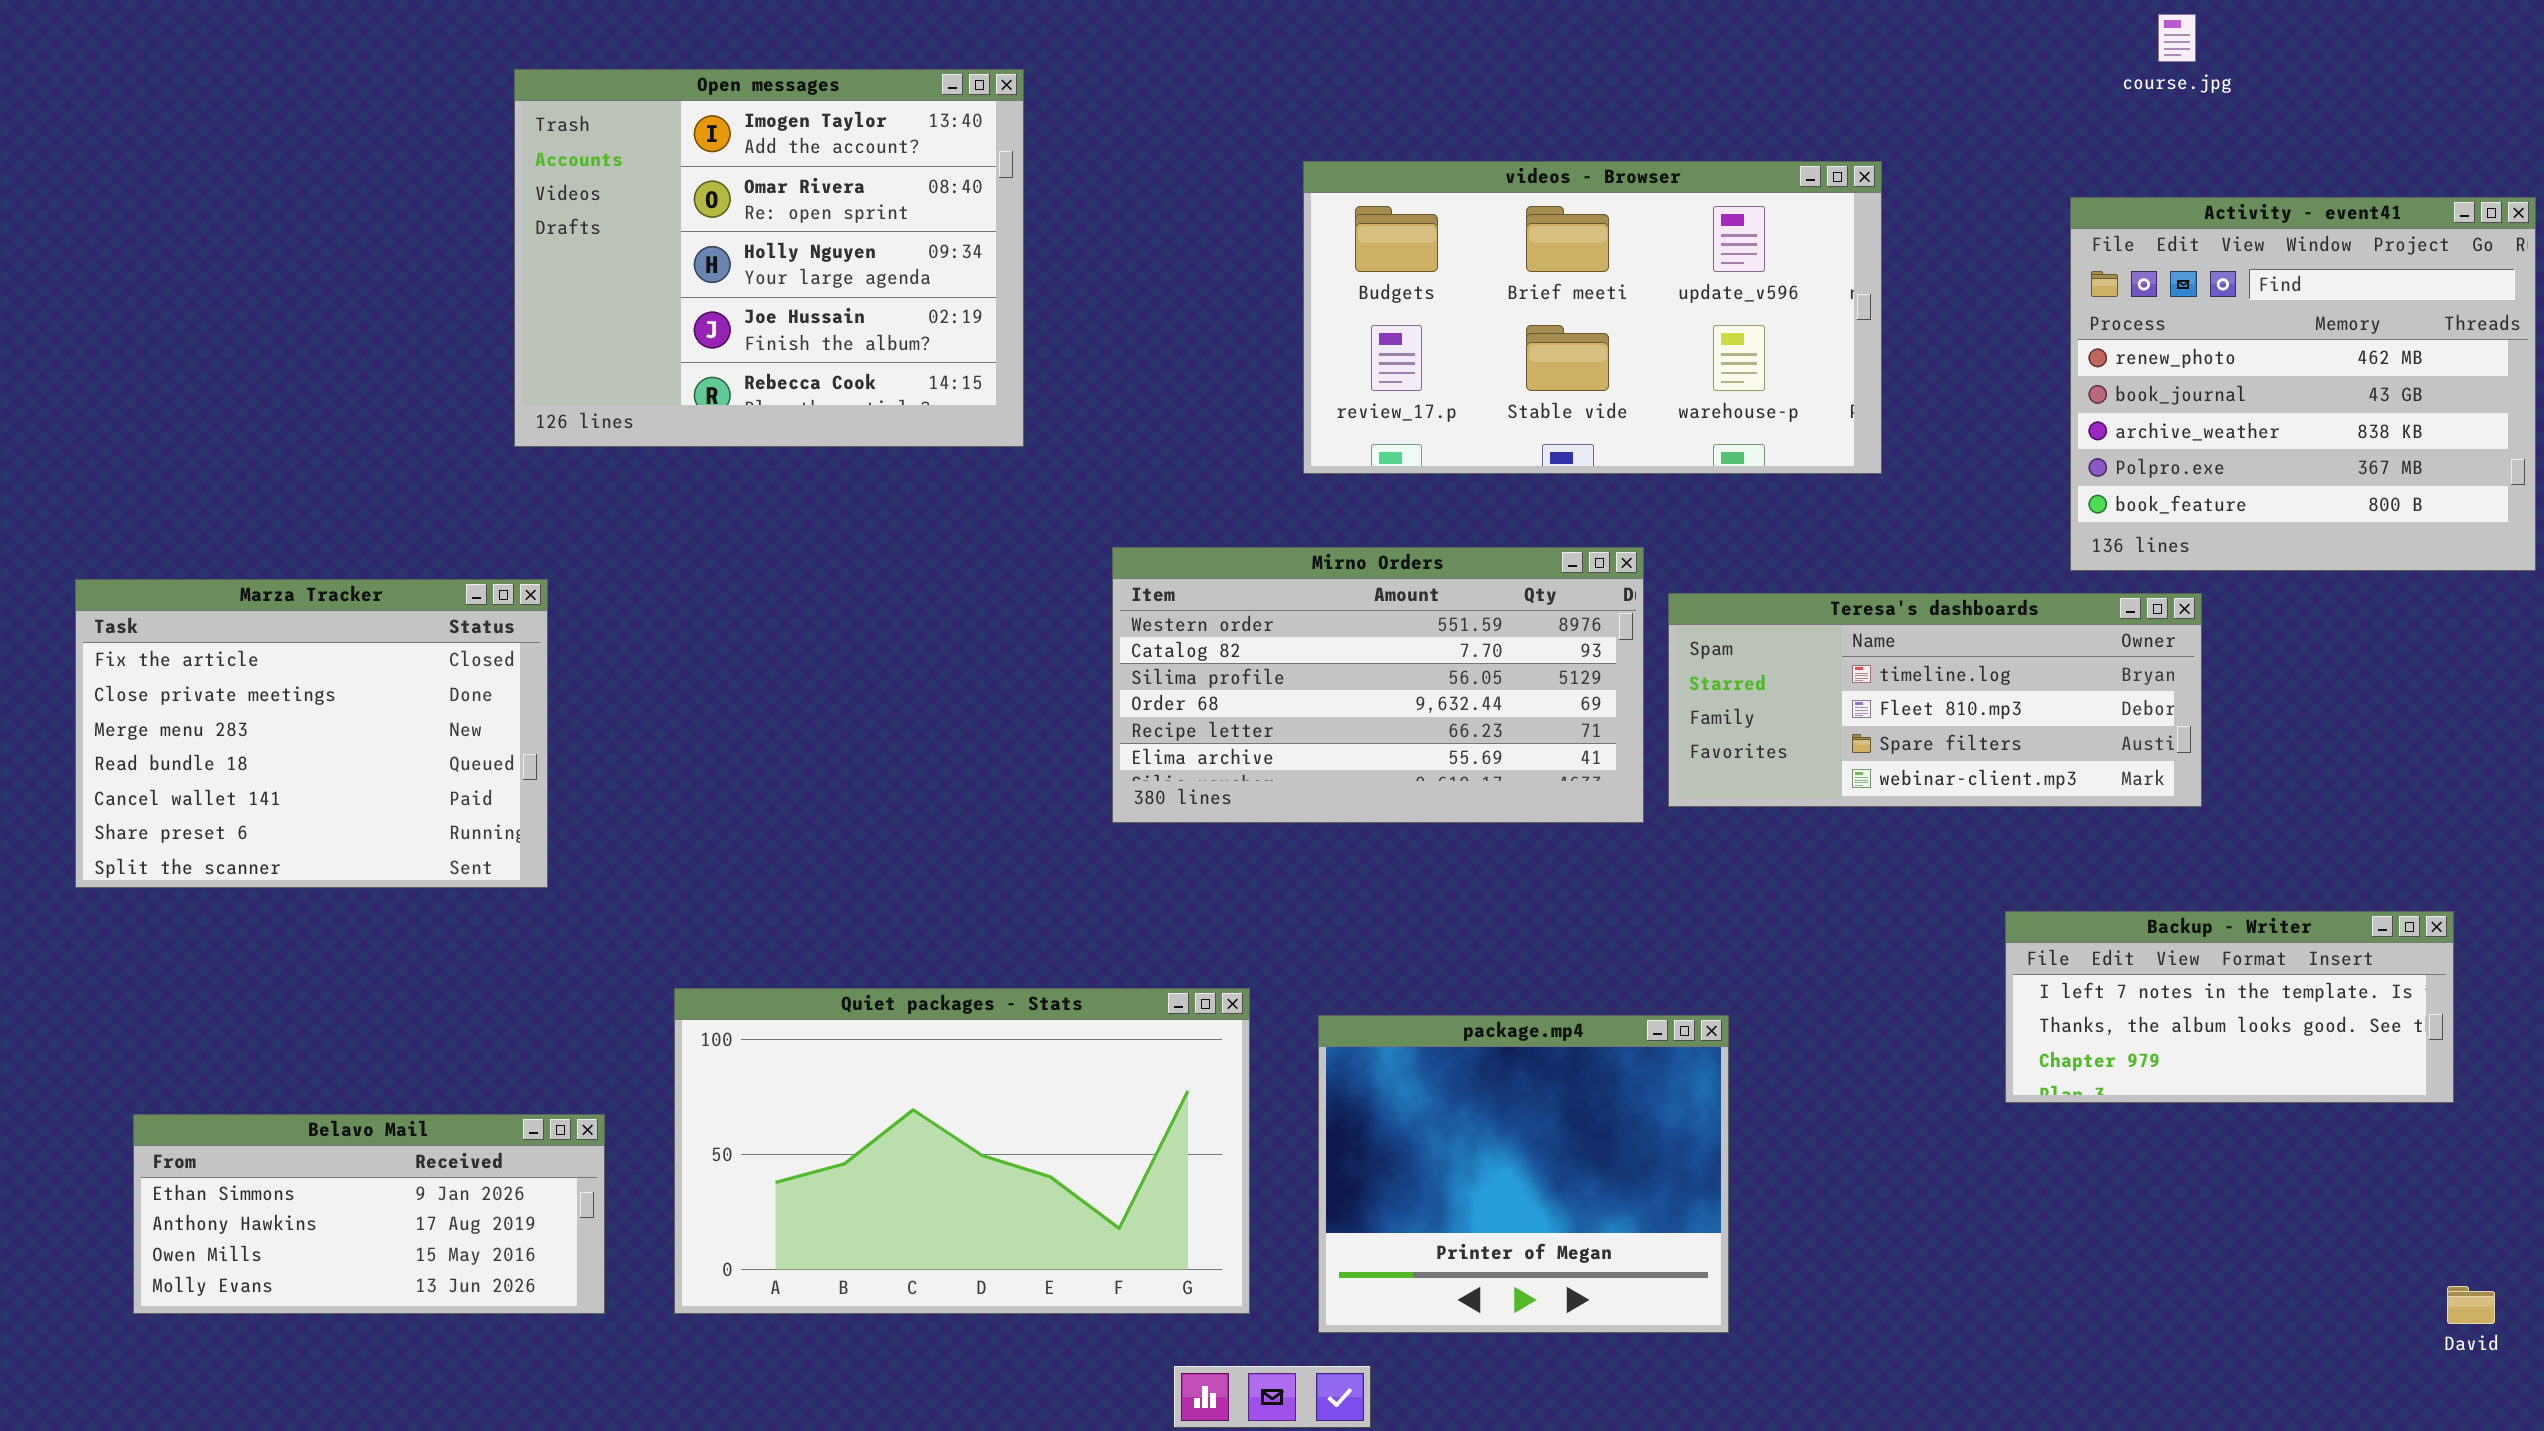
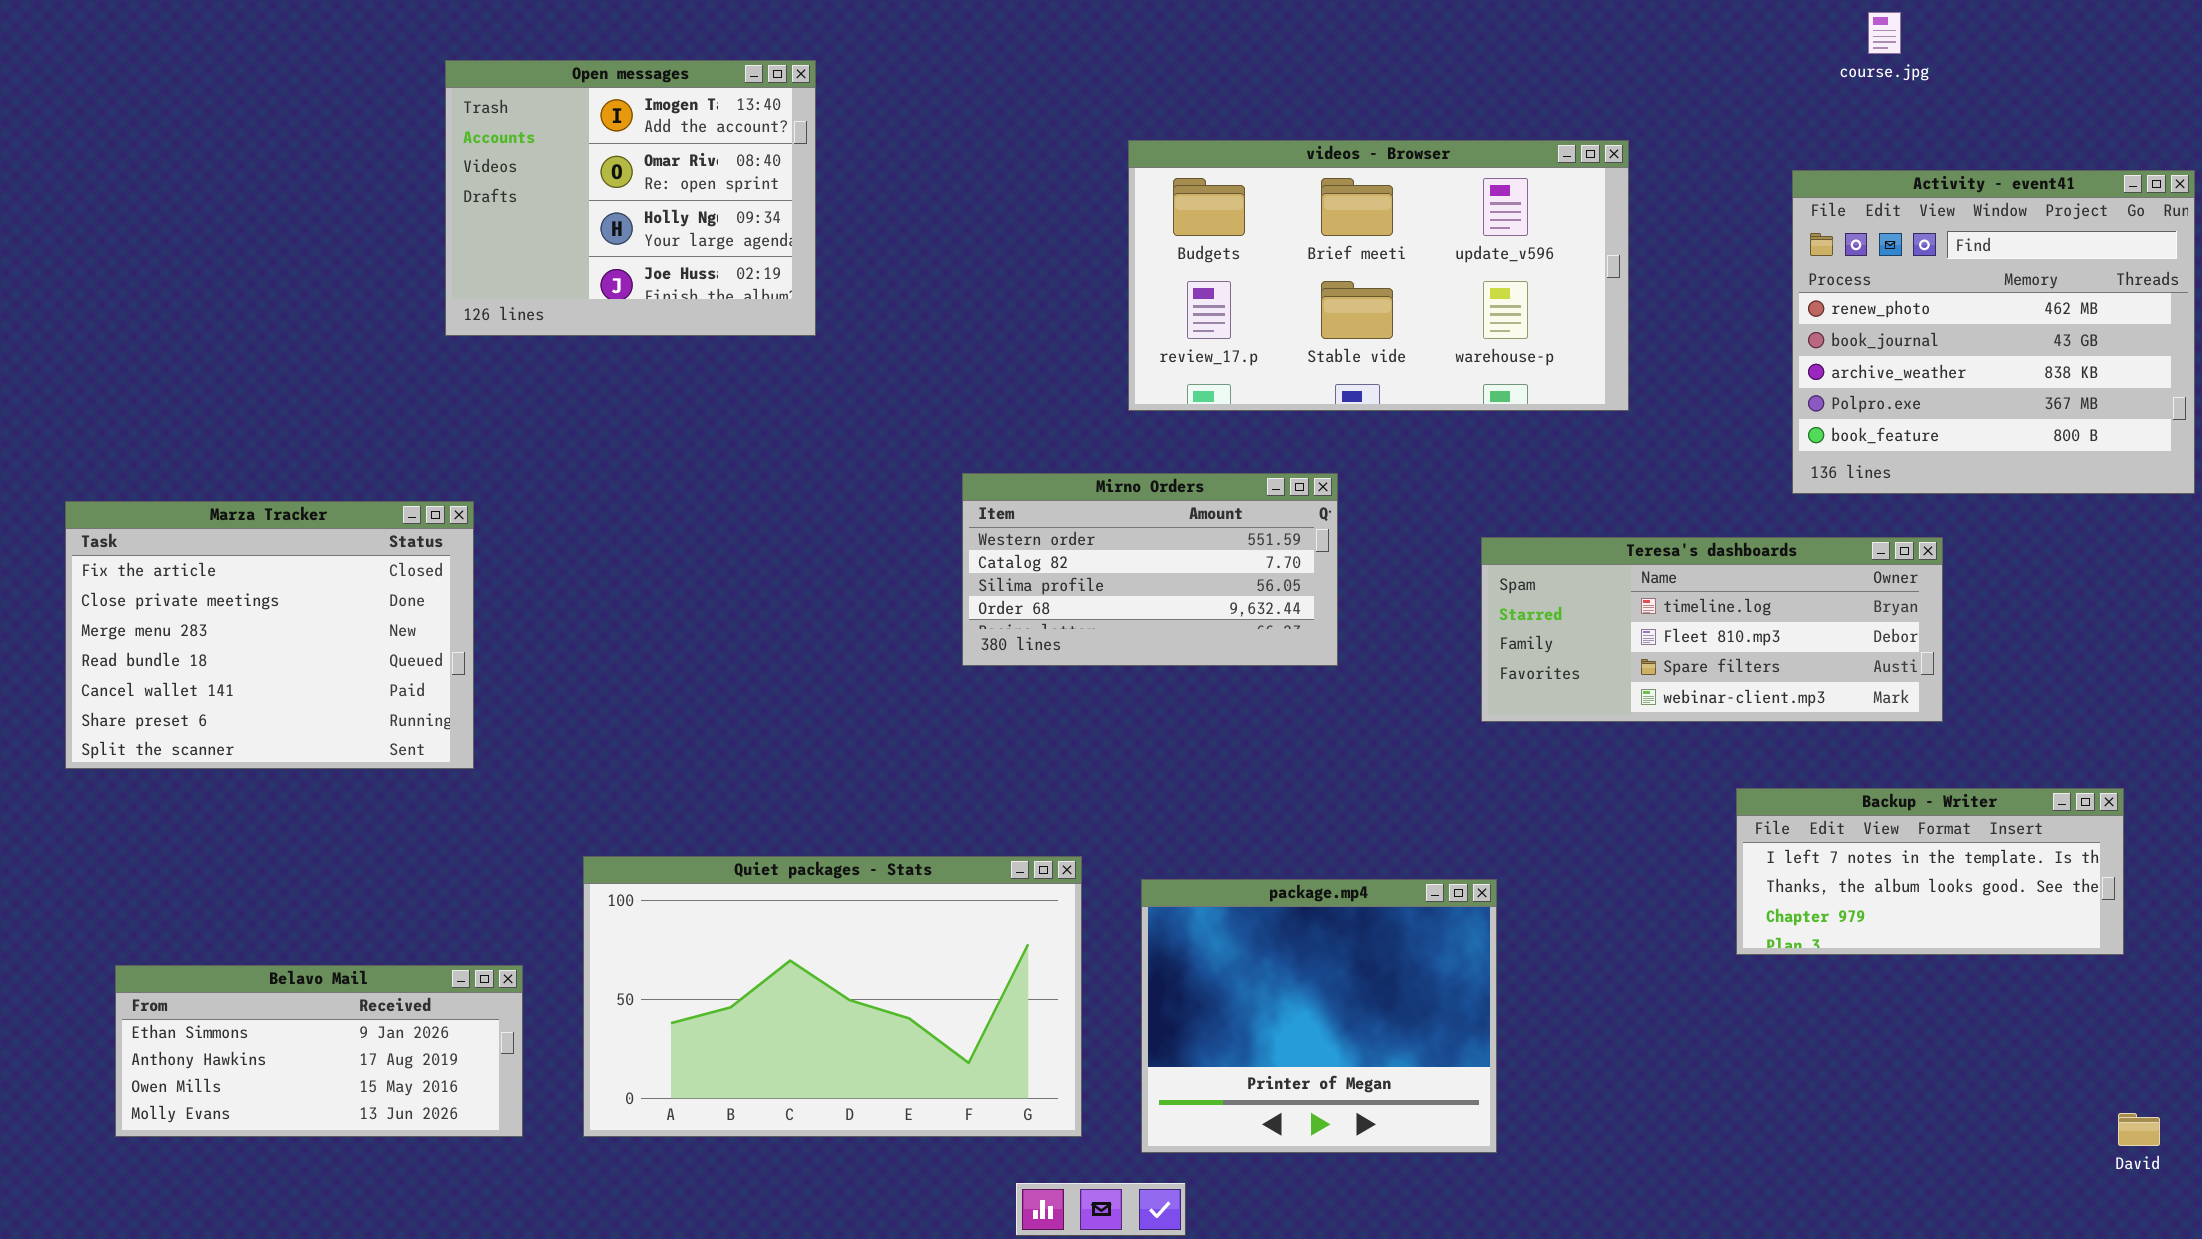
Open messages: [514,69,1024,447] -> [445,60,816,336], resized
Mirno Orders: [1112,547,1644,823] -> [962,473,1338,666], resized
Teresa's dashboards: [1668,593,2202,807] -> [1481,537,1943,722], moved

